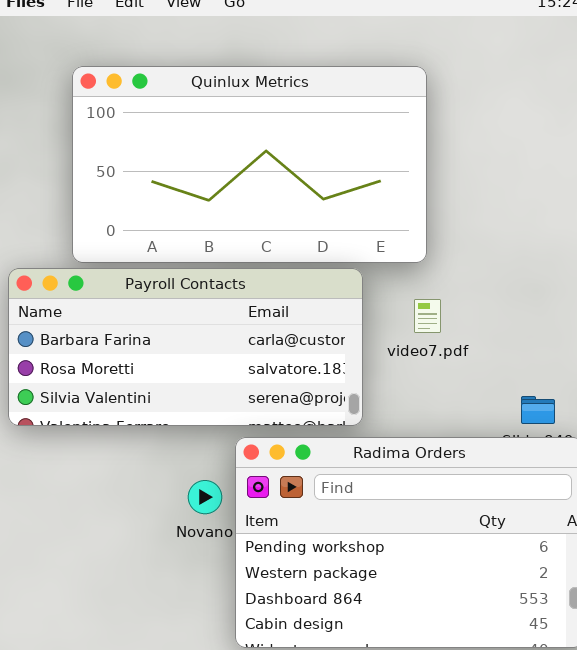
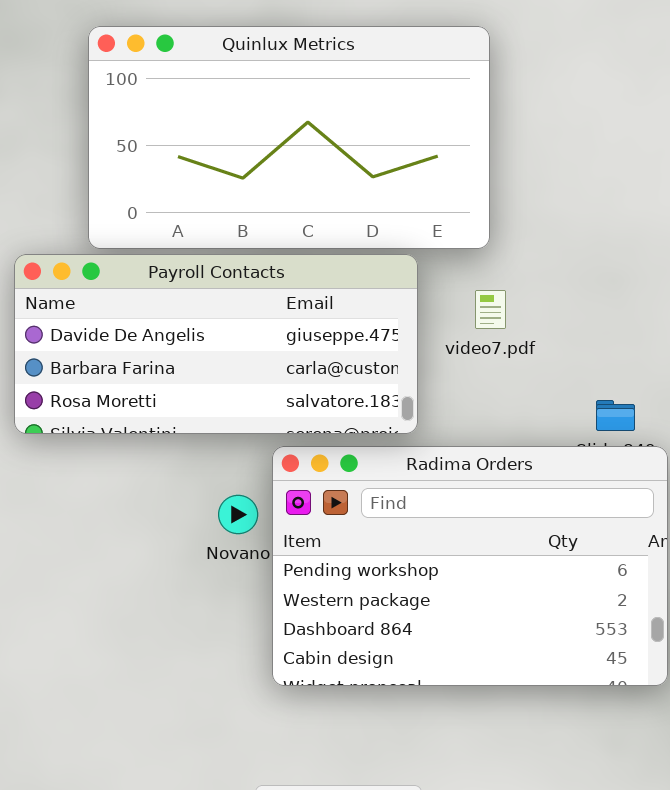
Payroll Contacts: [8,268,363,426] -> [14,254,418,434], scrolled up 1 row

